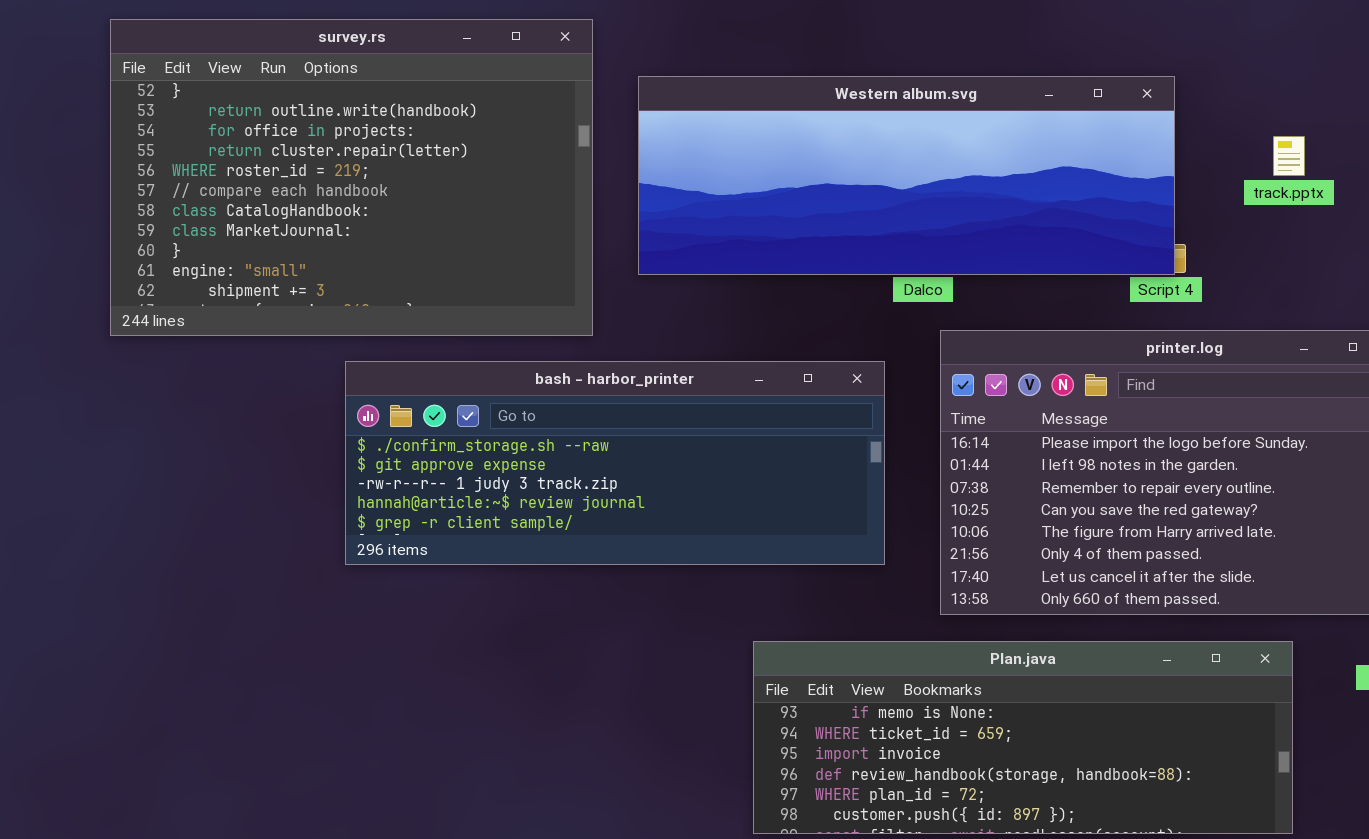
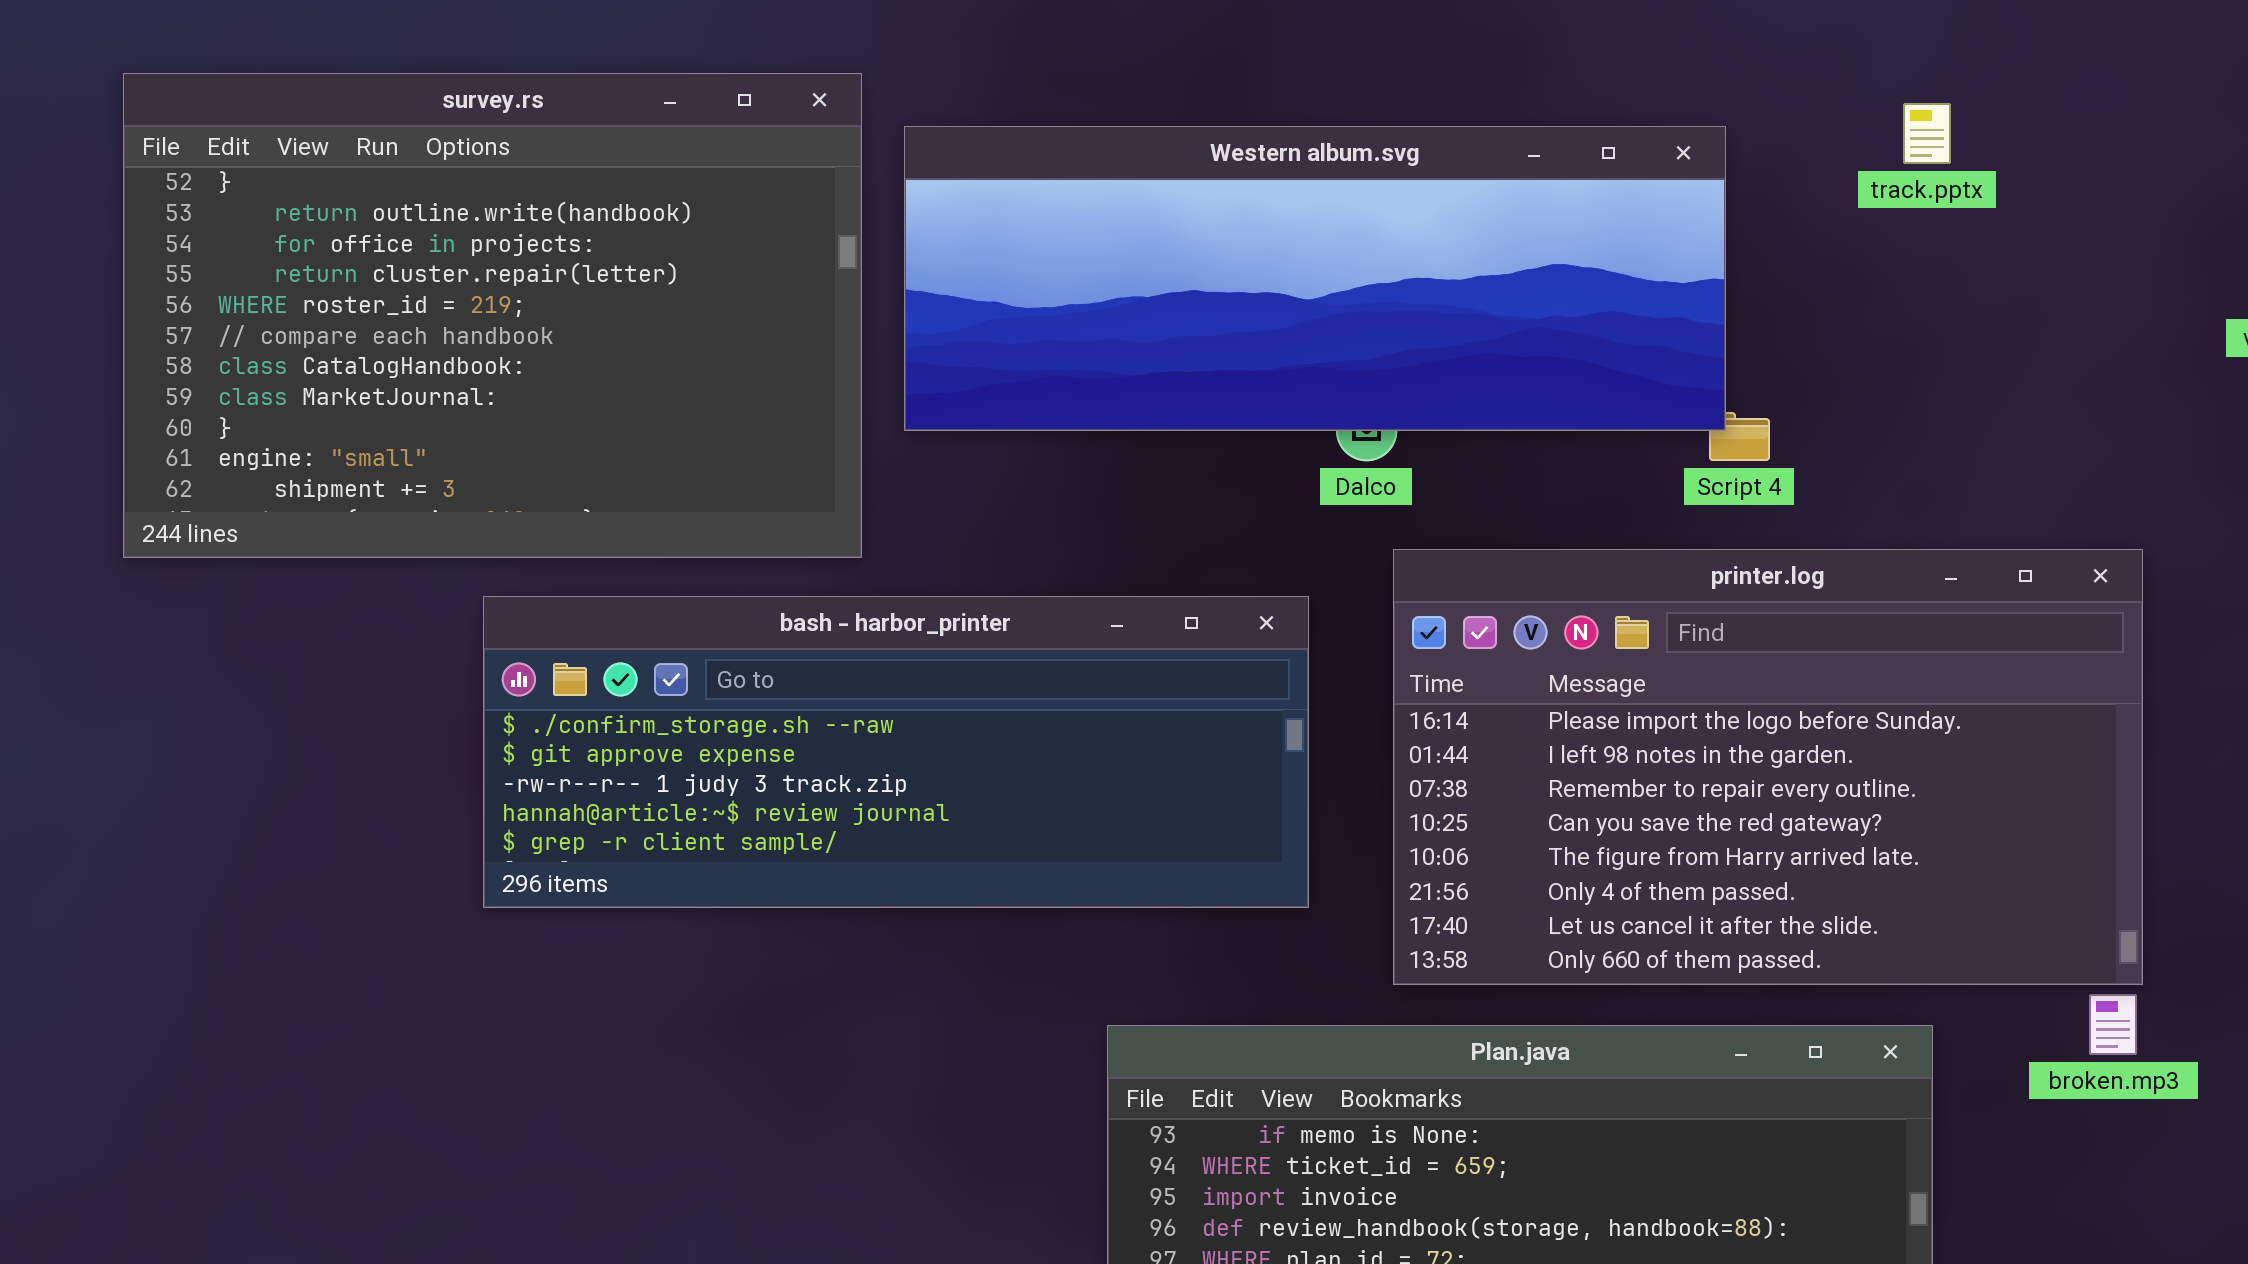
Western album.svg: [638,76,1175,275] -> [904,126,1726,431], moved
track.pptx: [1273,136,1305,176] -> [1903,103,1951,164], moved

